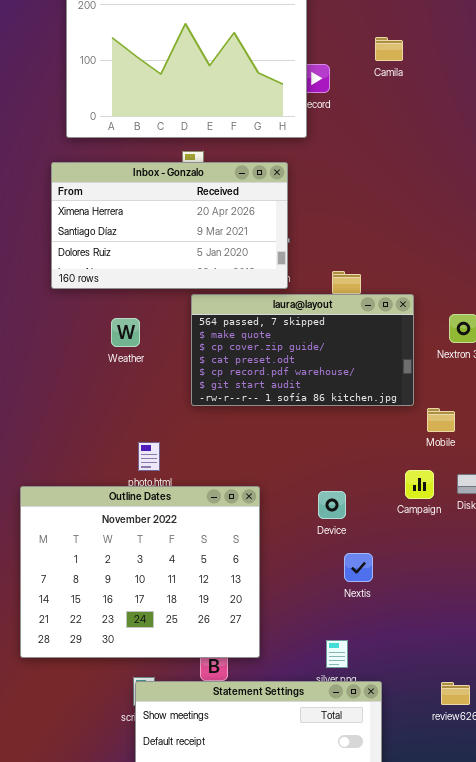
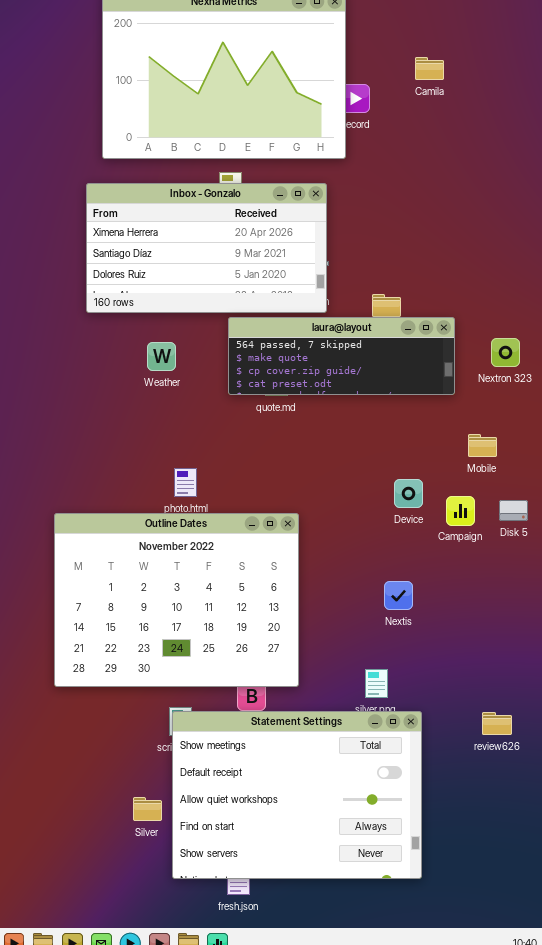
laura@layout: [191,294,414,406] -> [228,317,455,395], resized
Device: [318,491,346,519] -> [394,479,423,508], moved

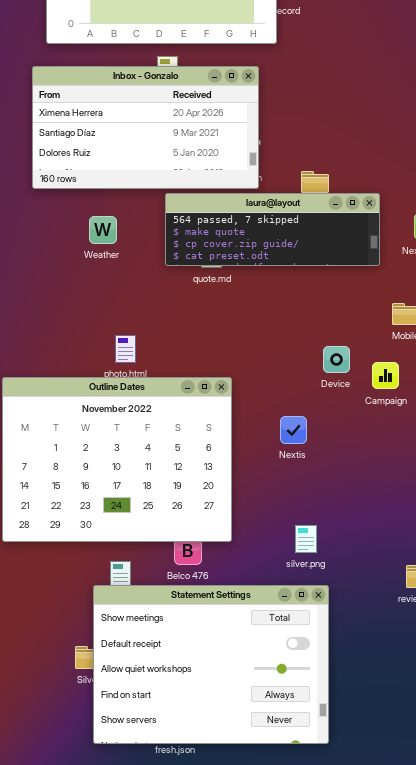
Nextis: [384,581,413,610] -> [280,416,307,444], moved
Statement Settings: [172,711,422,879] -> [93,585,329,744], moved

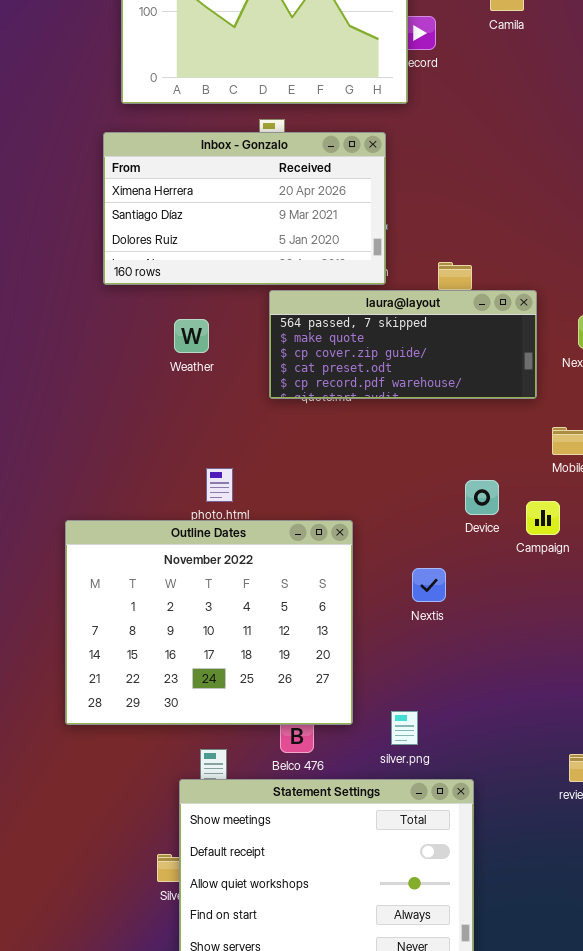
laura@layout: [165,193,380,266] -> [269,290,537,399], resized
silver.png: [295,525,317,553] -> [391,711,418,745], moved

